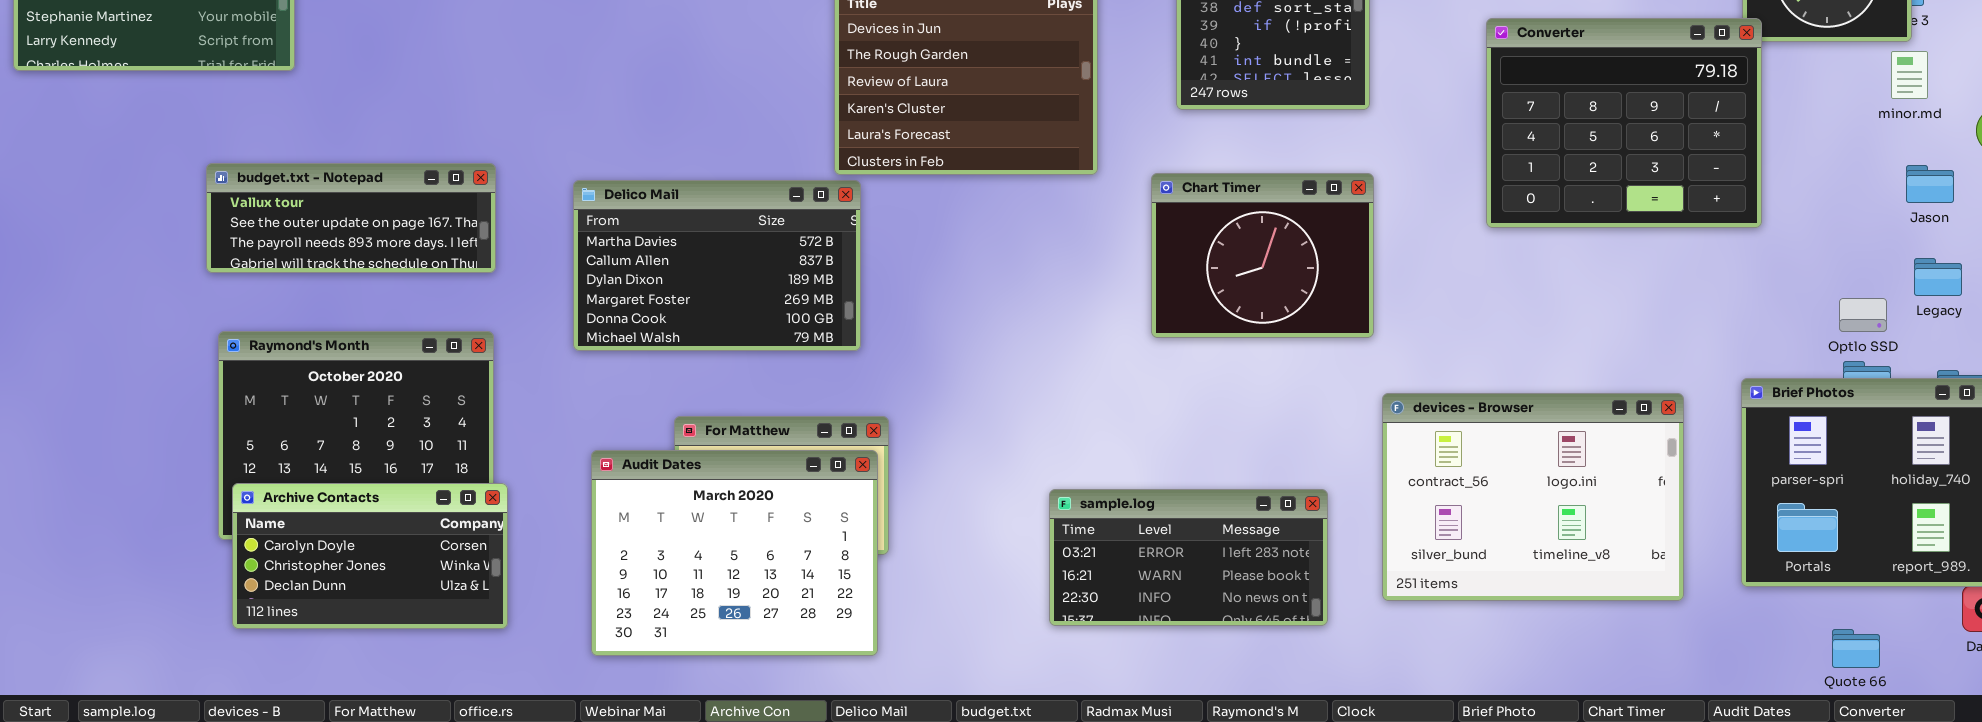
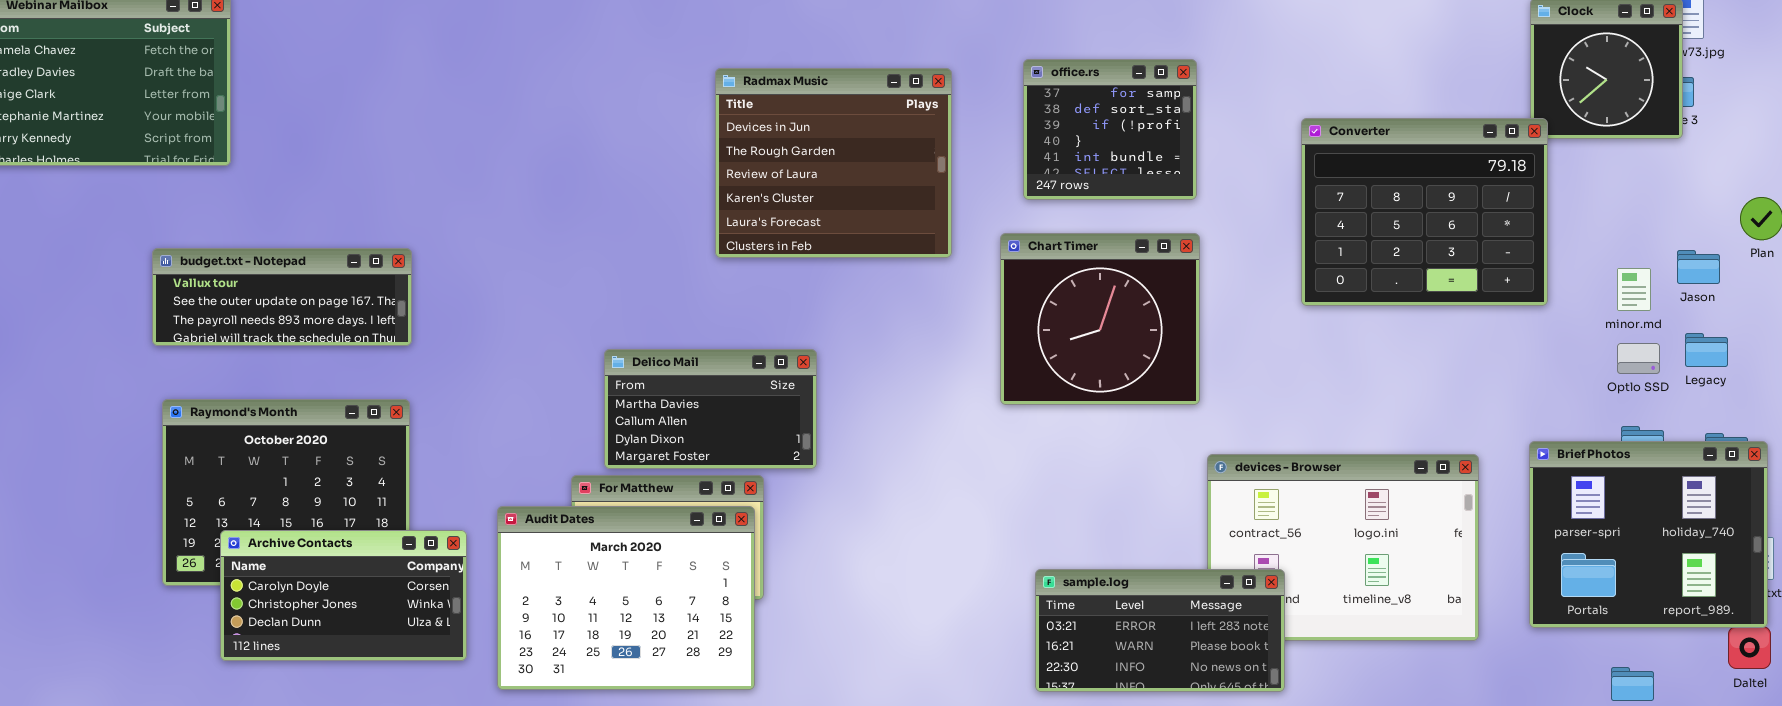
minor.md: [1891,51,1928,99] -> [1617,268,1651,311], moved
Chart Timer: [1151,173,1374,338] -> [1000,233,1200,405], resized
Delico Mail: [573,180,861,351] -> [604,349,817,469], moved, resized
Optlo SSD: [1839,298,1887,332] -> [1617,343,1660,374], moved
Archive Contacts: [232,483,508,629] -> [220,530,467,661], moved
sample.log: [1049,489,1328,626] -> [1035,569,1285,692], moved

